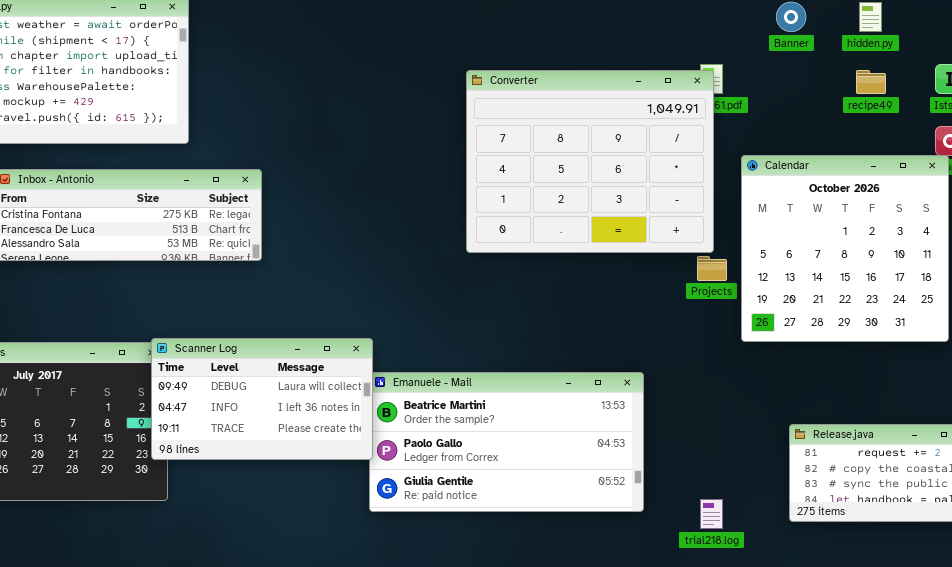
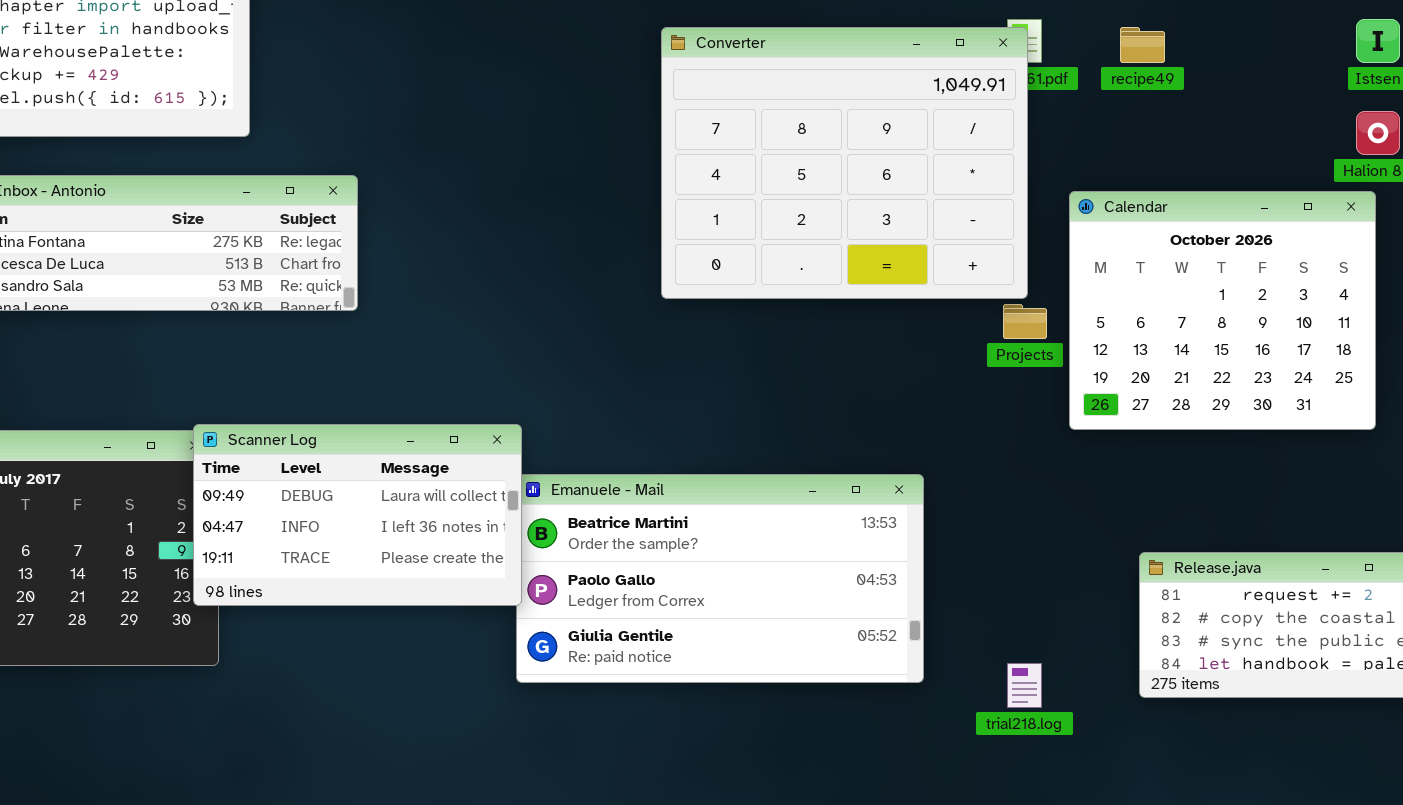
recipe49: [856,70,886,94] -> [1120,27,1165,63], moved
Calendar: [741,155,949,342] -> [1069,191,1376,430], resized

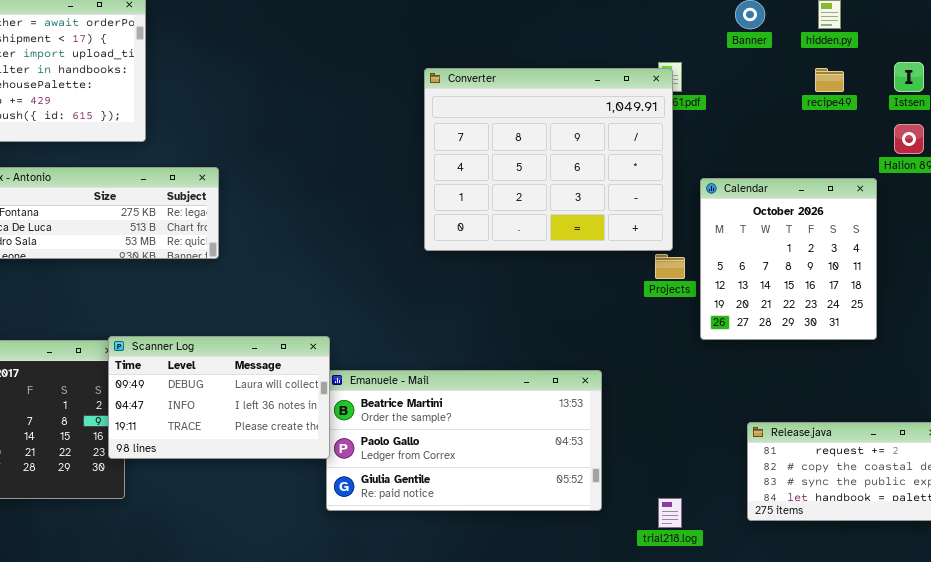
recipe49: [1120,27,1165,63] -> [815,68,844,92], moved
Calendar: [1069,191,1376,430] -> [700,178,877,340], resized

